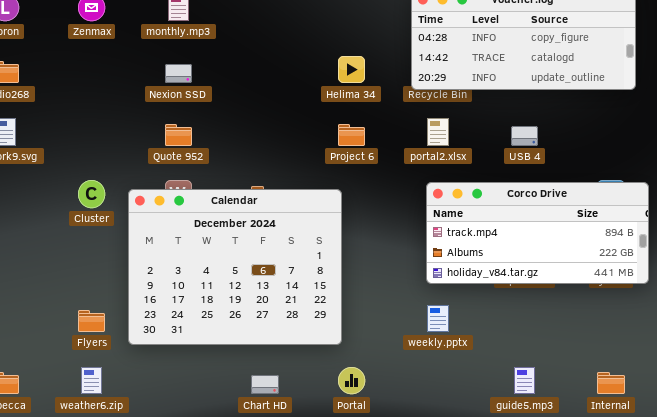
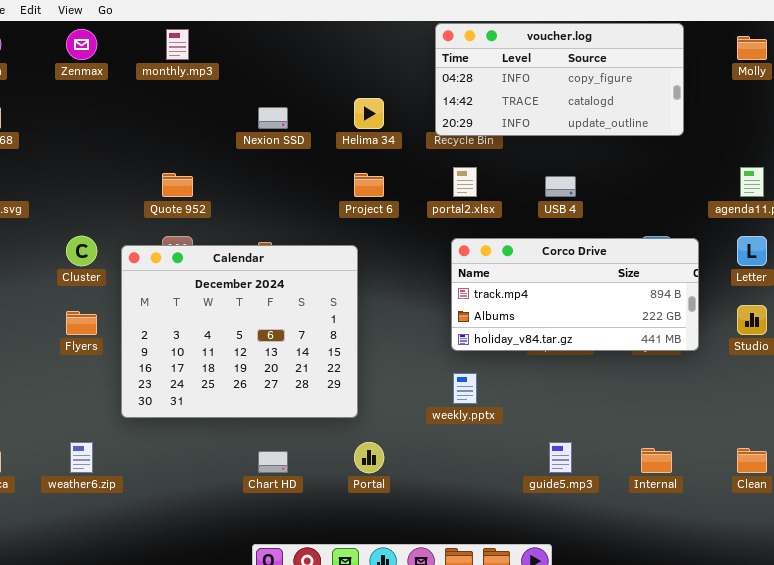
Nexion SSD: [165,64,192,83] -> [258,107,288,129], moved
Flyers: [78,310,105,332] -> [66,311,97,335], moved

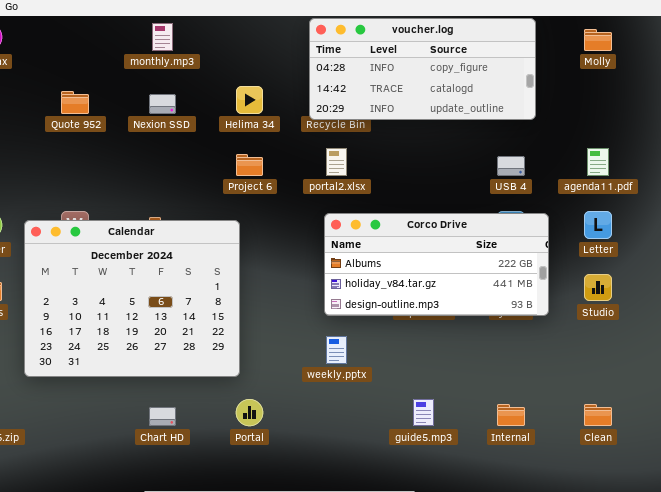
monthly.mp3: [166,29,189,60] -> [152,23,173,51], moved
Quote 952: [162,173,193,197] -> [61,91,89,114], moved
USB 4: [545,176,576,197] -> [497,156,525,176], moved
Corco Drive: [451,238,699,351] -> [324,213,549,316], scrolled down 1 row

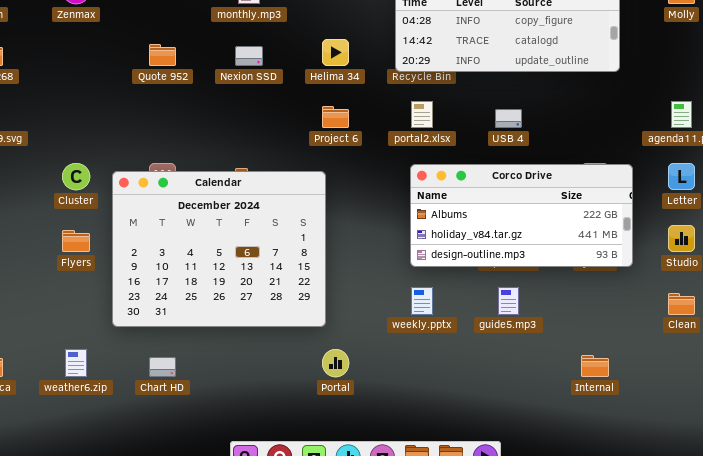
USB 4: [497,156,525,176] -> [495,109,522,128], moved
guide5.mp3: [413,399,434,426] -> [498,287,519,315], moved
Clean: [584,404,612,426] -> [668,293,695,315], moved
Chart HD: [149,407,176,426] -> [149,357,176,377], moved

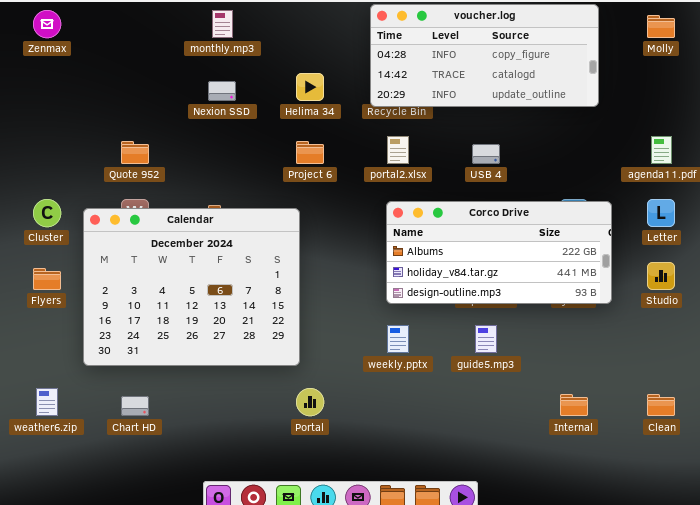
Quote 952: [149,44,176,66] -> [121,141,149,164], moved
Clean: [668,293,695,315] -> [647,394,675,416], moved

